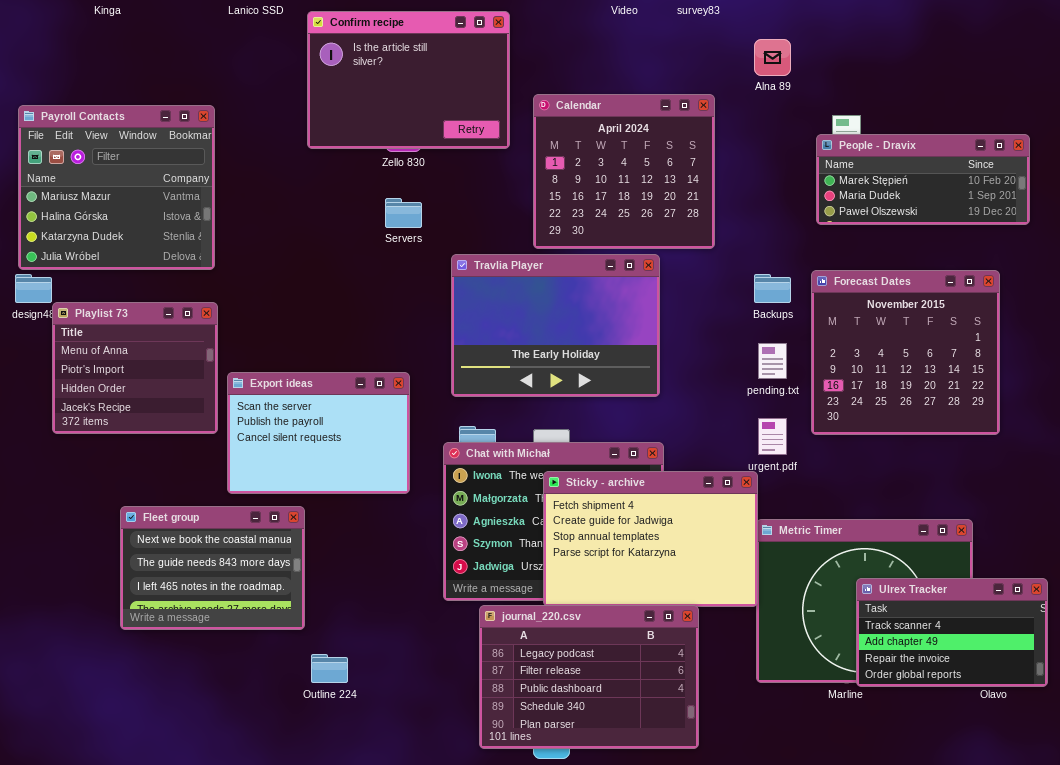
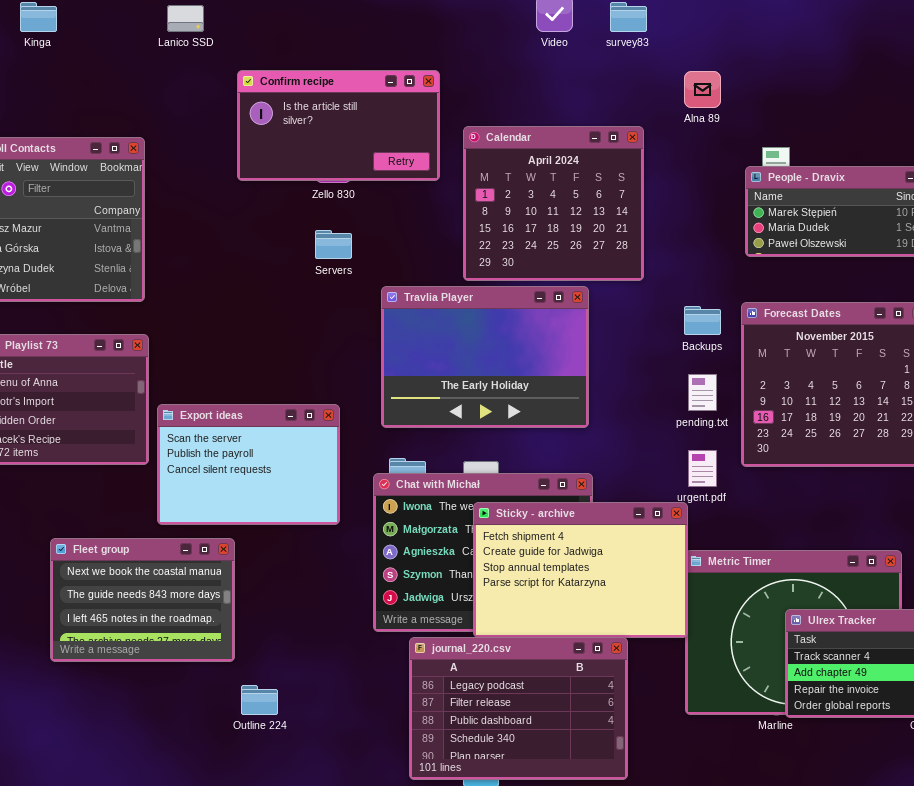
Confirm recipe: [307,11,510,149] -> [237,70,440,181], resized

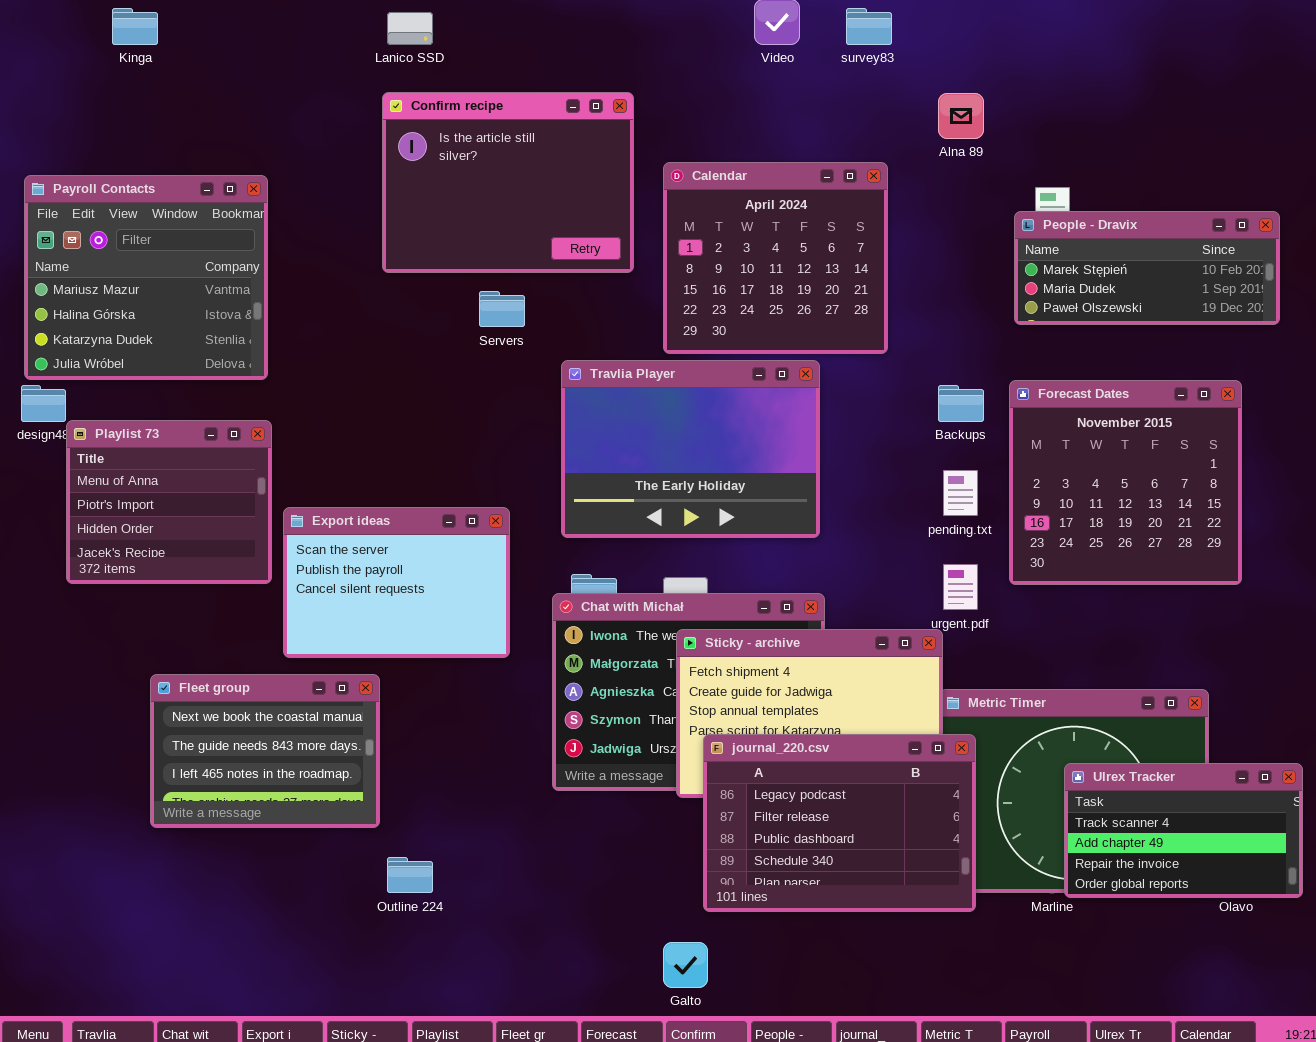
Lanico SSD: [167,5,204,32] -> [387,12,433,45], moved
Confirm recipe: [237,70,440,181] -> [382,92,634,273], resized
journal_220.csv: [409,637,628,780] -> [703,734,976,912], moved

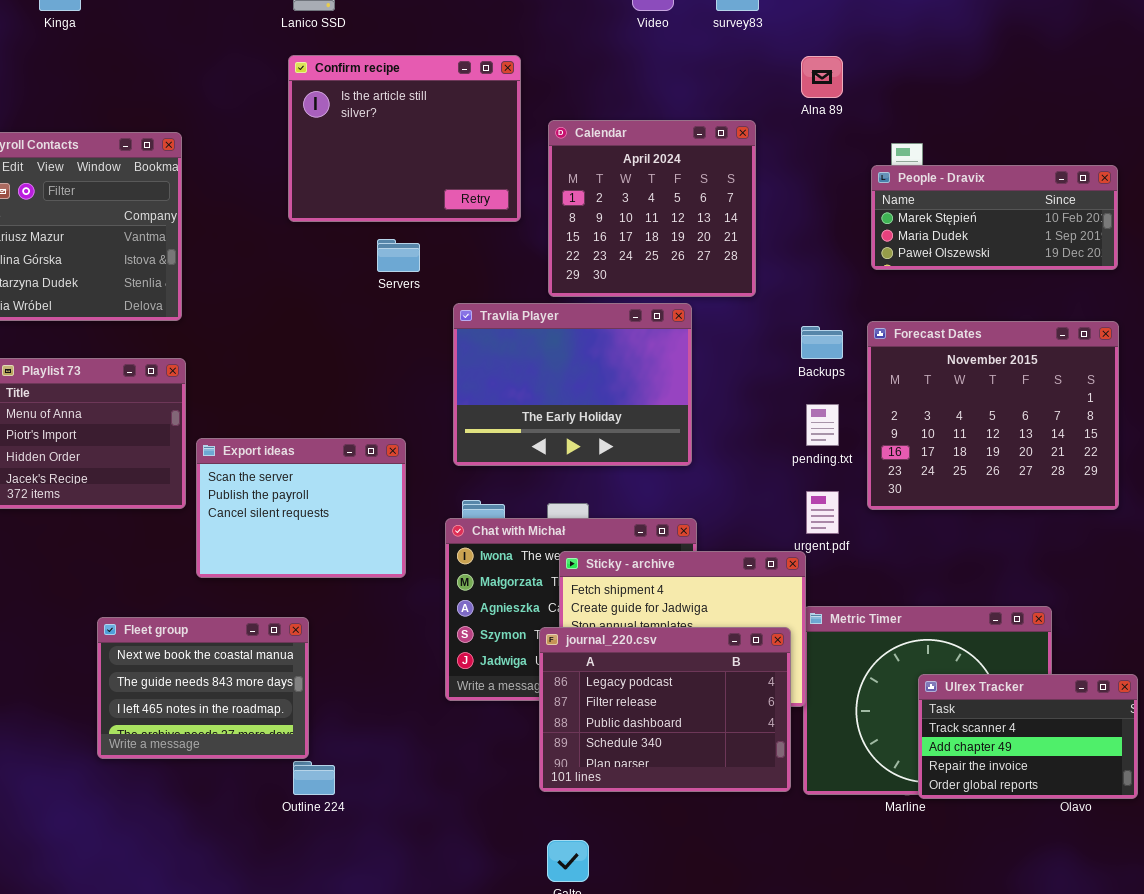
Forecast Dates: [1009,380,1242,585] -> [867,321,1119,510], resized
Fleet group: [150,674,380,828] -> [97,617,309,759], moved
journal_220.csv: [703,734,976,912] -> [539,627,791,792], moved

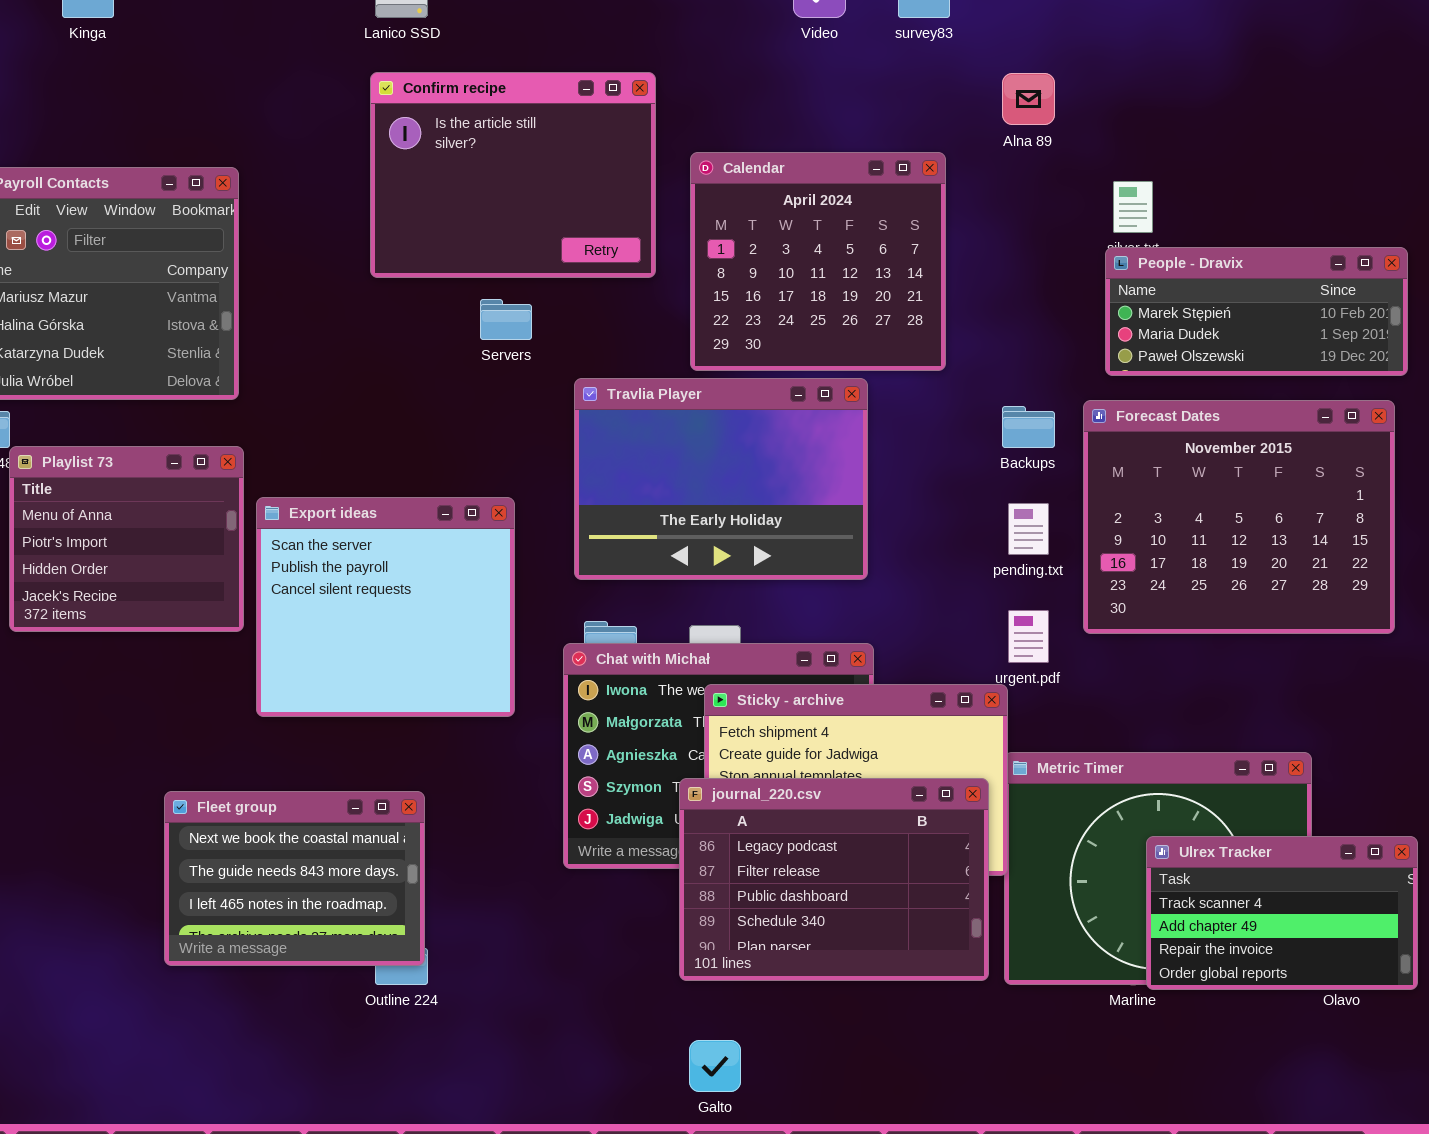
People - Dravix: [871,165,1118,270] -> [1105,247,1408,376], moved
Export ideas: [196,438,406,578] -> [256,497,515,717], resized
Fleet group: [97,617,309,759] -> [164,791,425,966], moved

